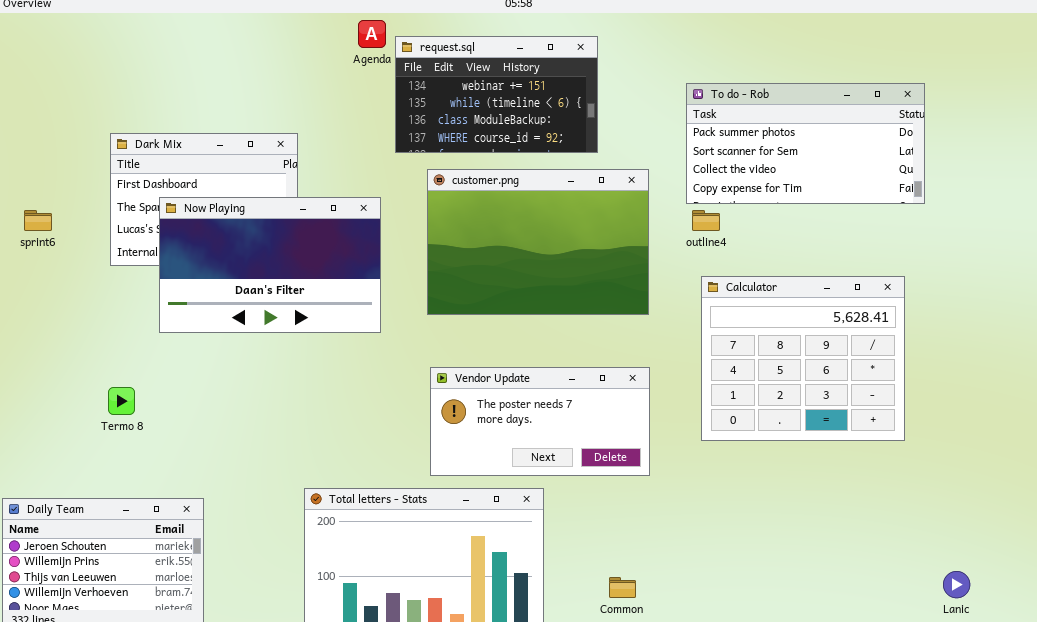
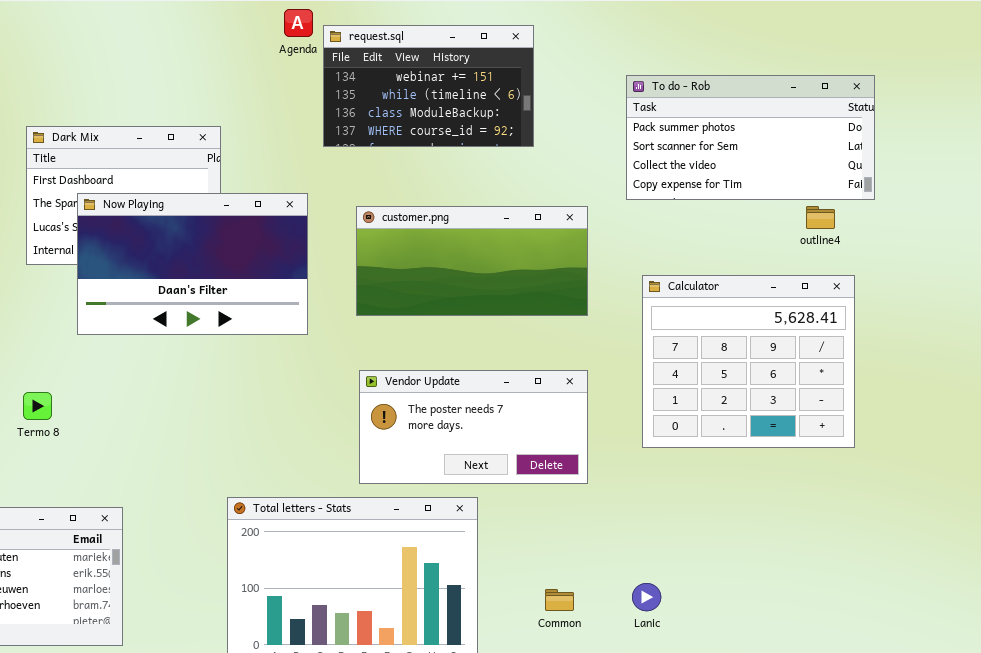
customer.png: [427,169,649,315] -> [356,206,588,316], resized
outline4: [692,210,720,231] -> [806,206,835,229], moved
Lanic: [943,571,970,598] -> [632,583,661,611], moved

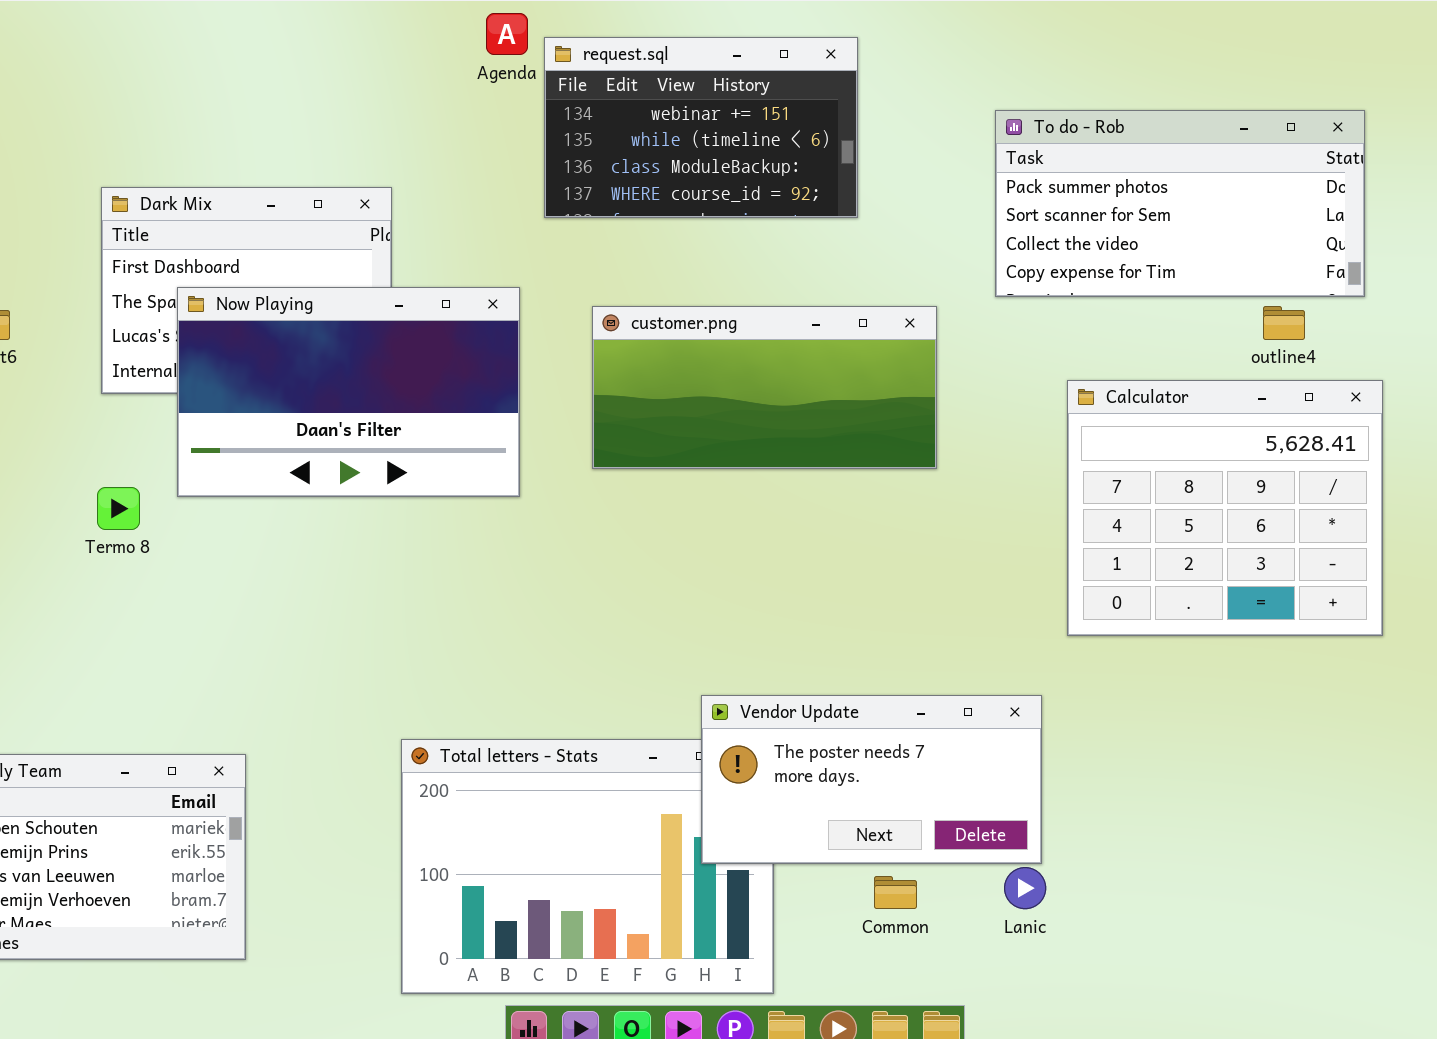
Calculator: [642,275,855,448] -> [1067,380,1383,636], moved
Vendor Update: [359,370,588,484] -> [701,695,1042,864], moved
Termo 8: [23,392,52,420] -> [97,487,140,530], moved

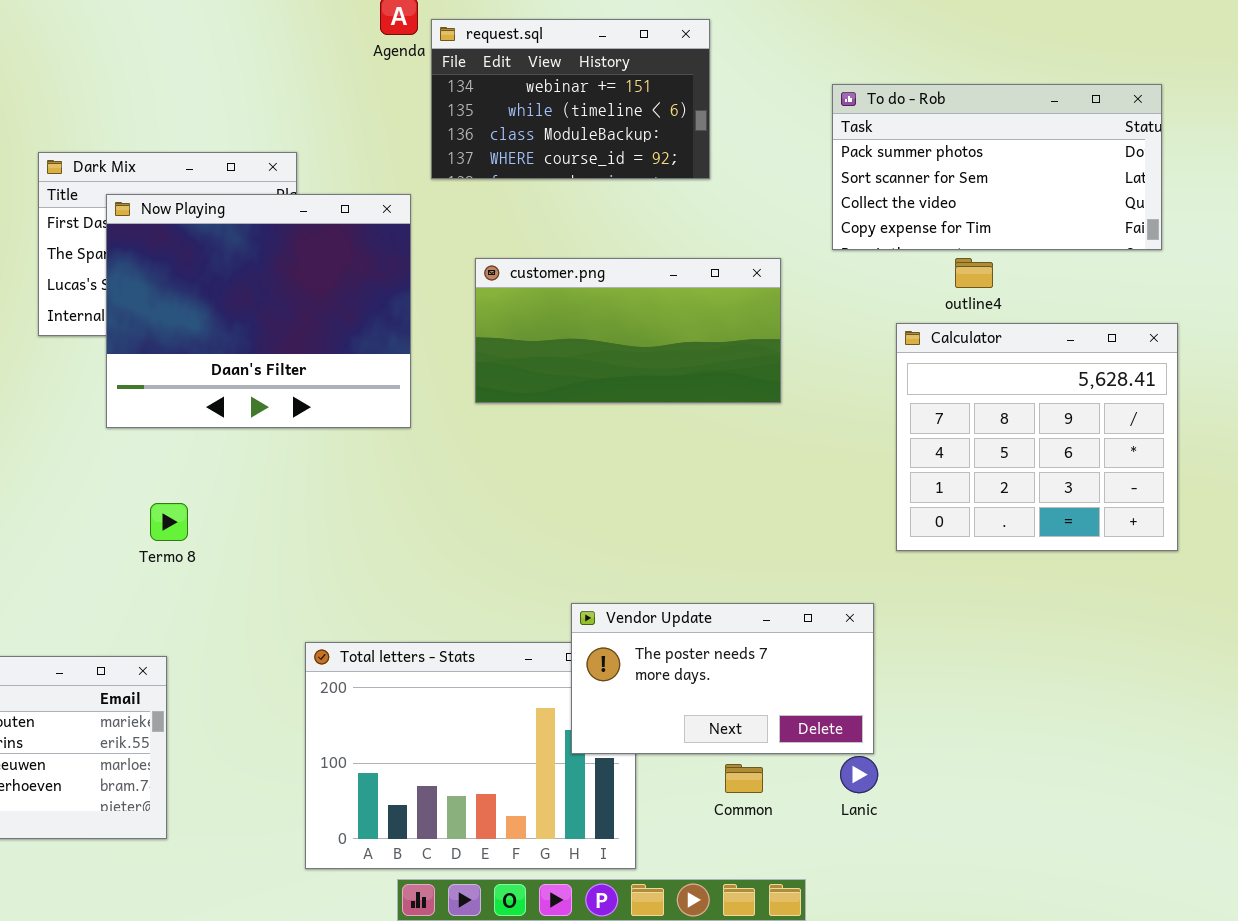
Now Playing: [177,287,520,497] -> [106,194,411,428], resized
outline4: [1263,306,1305,340] -> [955,258,993,288], moved
Termo 8: [97,487,140,530] -> [150,503,188,541], moved

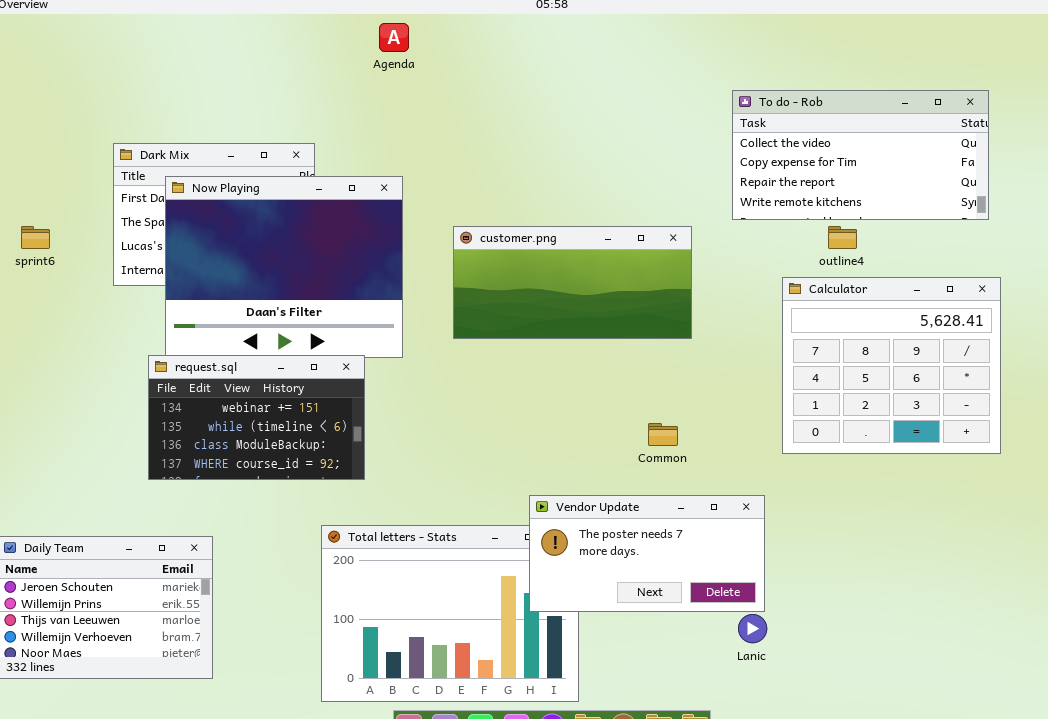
request.sql: [431,19,710,179] -> [148,355,365,480], moved
To do - Rob: [832,84,1162,250] -> [732,90,989,220], scrolled down 2 rows
Common: [725,764,763,793] -> [648,423,678,446], moved

